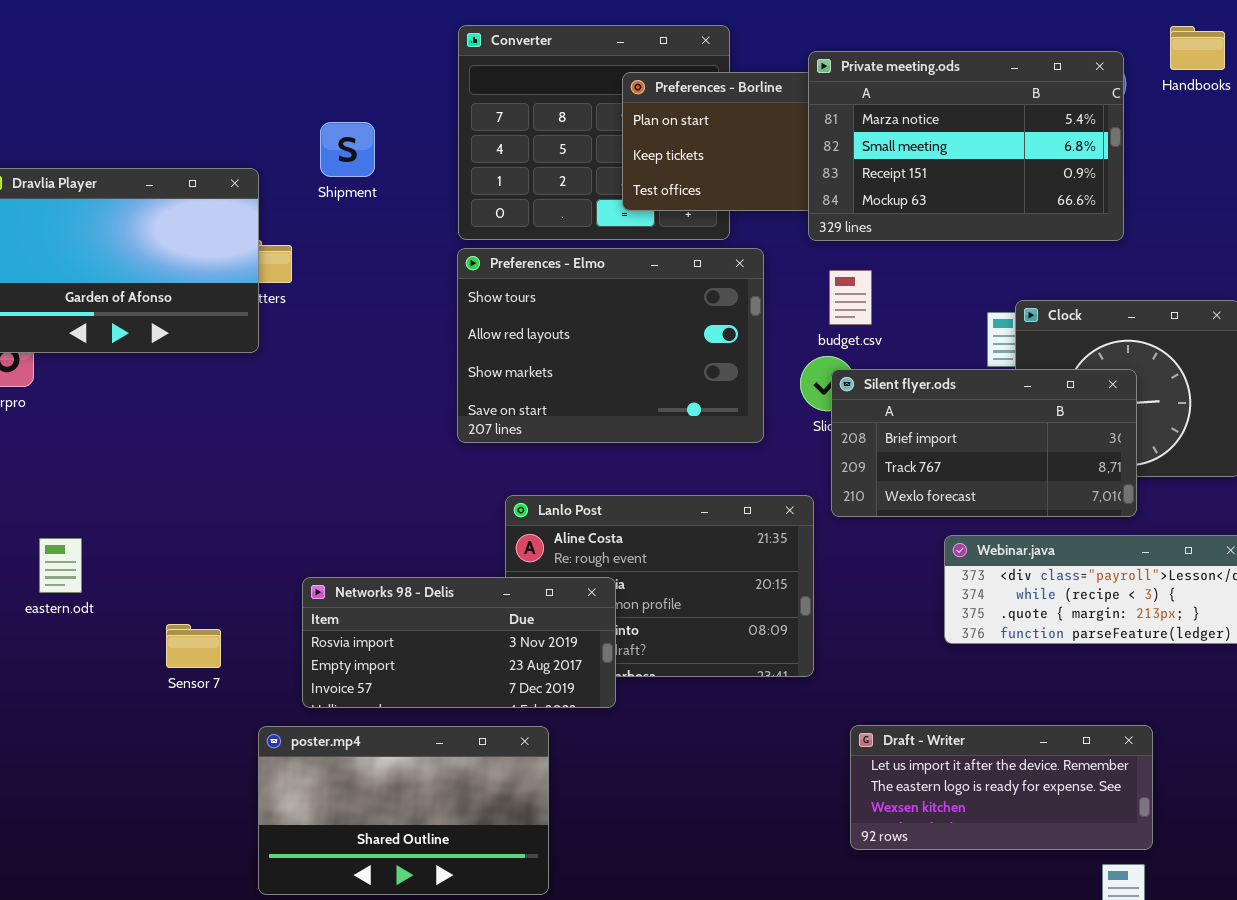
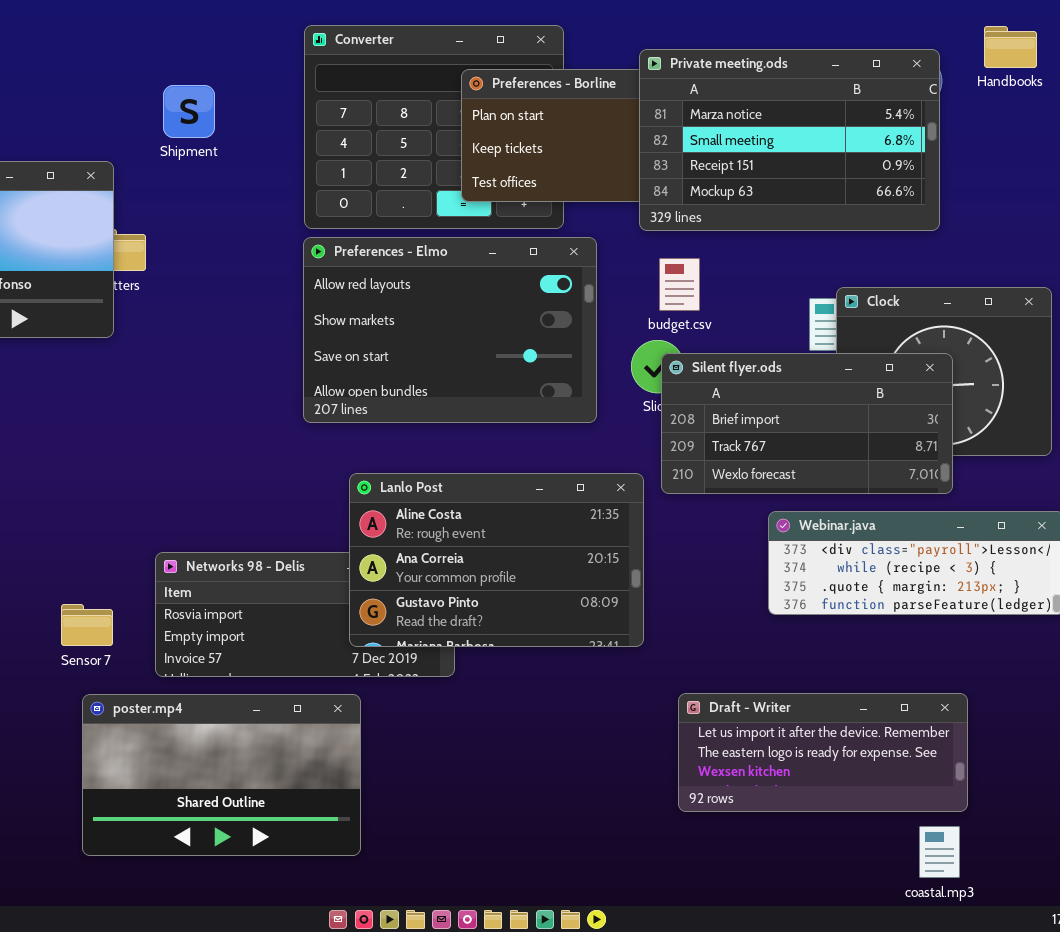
Shipment: [320,122,375,177] -> [163,85,215,138], moved
Preferences - Elmo: [457,248,764,443] -> [303,237,597,423], scrolled down 1 row
Lanlo Post: [505,495,814,677] -> [349,473,644,647], raised
Sensor 7: [166,624,221,668] -> [61,604,113,646], moved
poster.mp4: [258,726,549,895] -> [82,694,361,856], moved

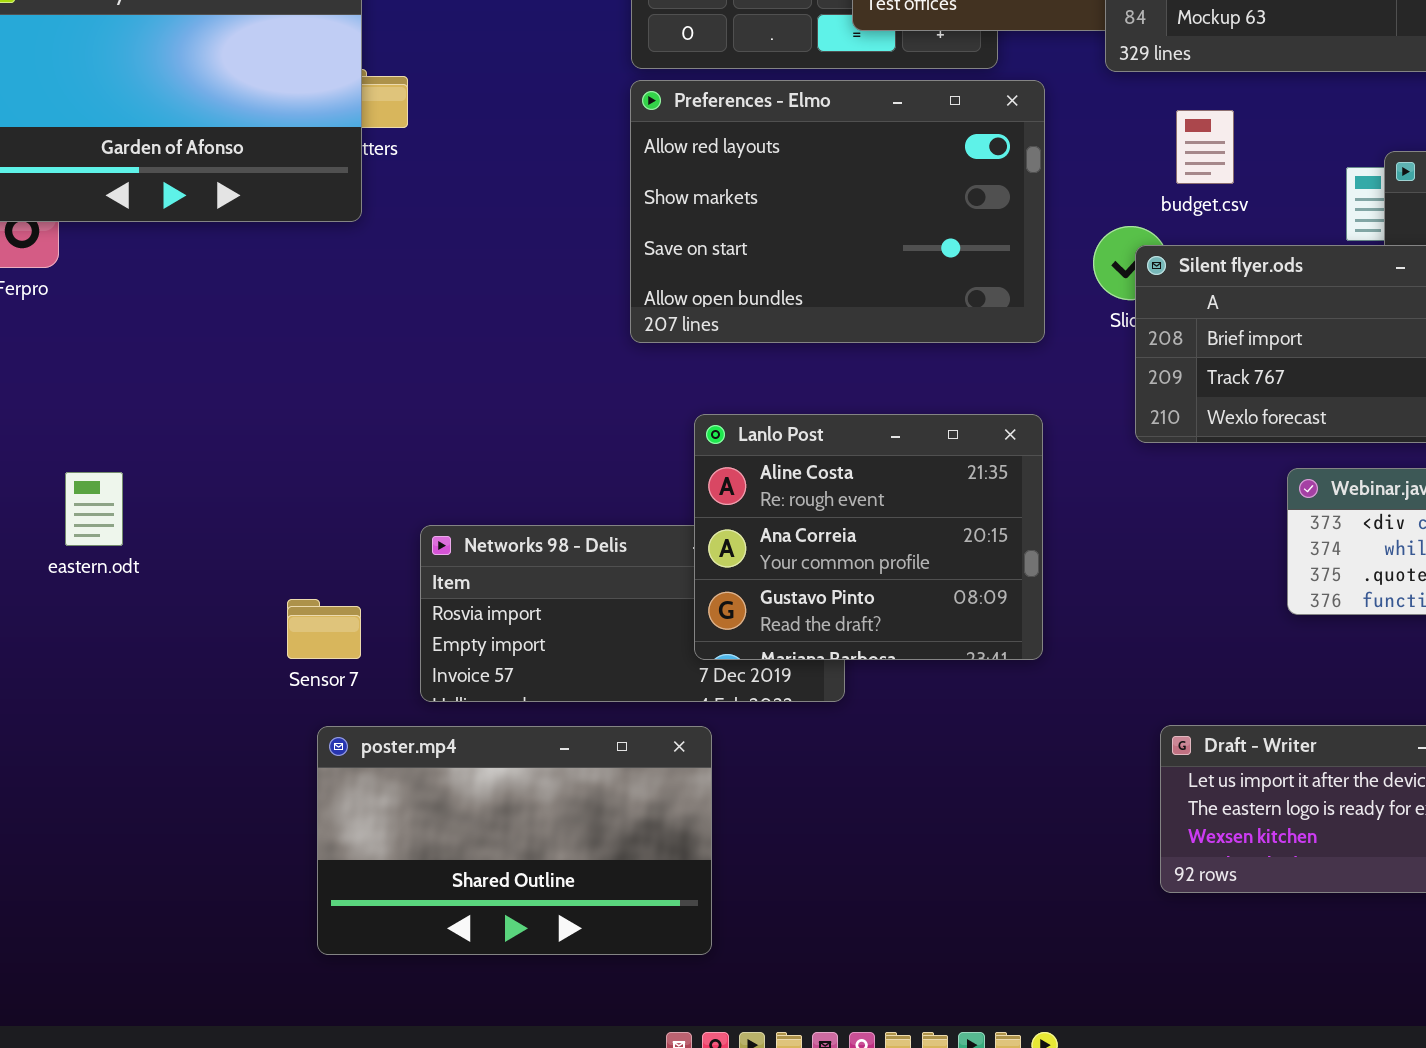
budget.csv: [659,258,700,311] -> [1176,110,1234,184], moved
Lanlo Post: [349,473,644,647] -> [694,414,1043,660], resized

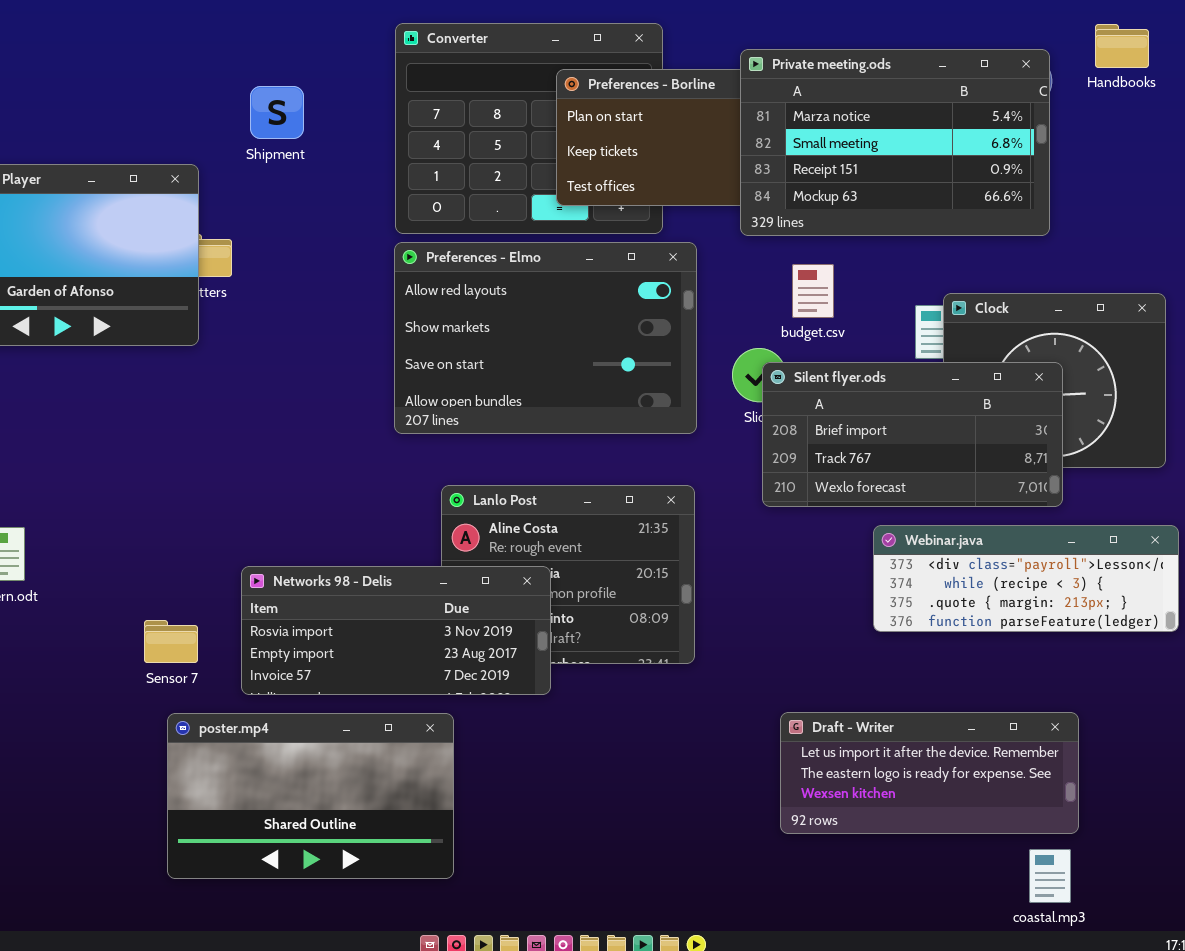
Networks 98 - Delis: [420,525,845,702] -> [241,566,551,695], raised

